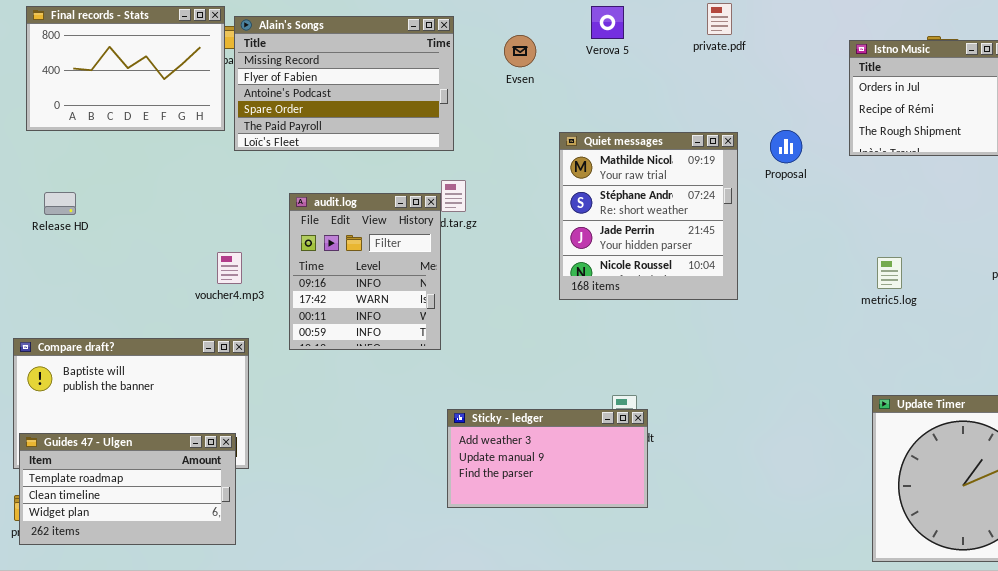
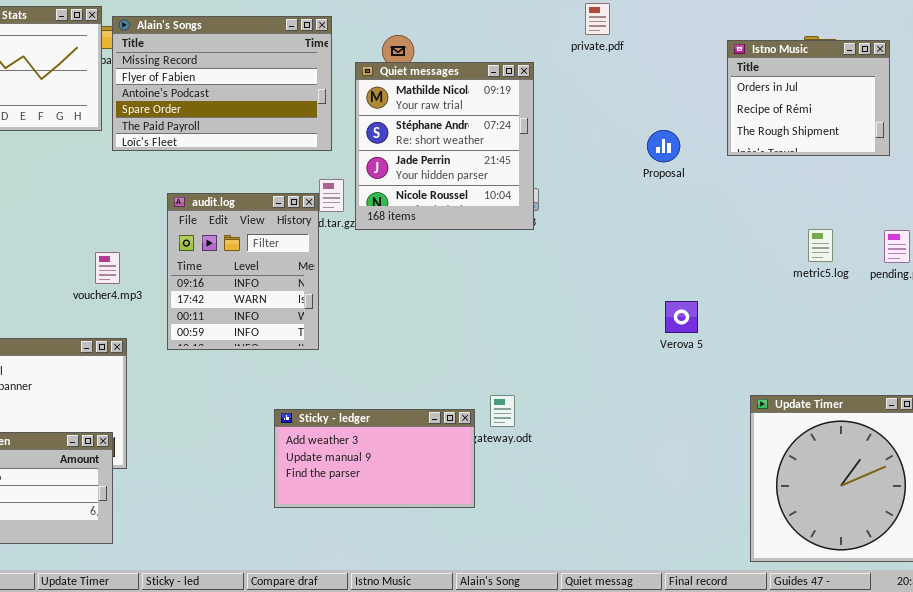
Verova 5: [591,6,624,39] -> [665,301,698,333], moved
Quiet messages: [559,132,738,300] -> [355,62,534,230], moved
metric5.log: [877,257,902,289] -> [808,229,833,262], moved
Sticky - ledger: [447,409,648,508] -> [274,409,475,508], moved

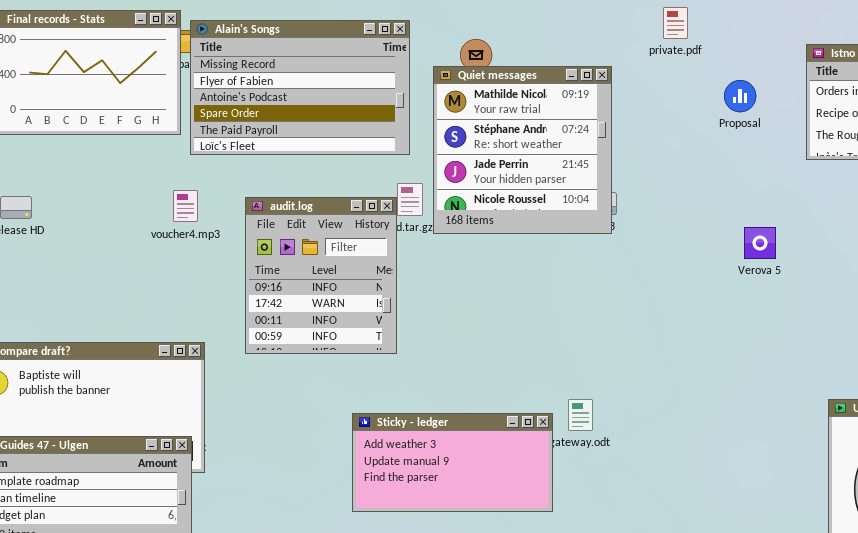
Proposal: [647,130,680,162] -> [724,80,756,112], moved
voucher4.mp3: [95,252,120,284] -> [173,190,198,222], moved
Verova 5: [665,301,698,333] -> [744,227,776,259], moved

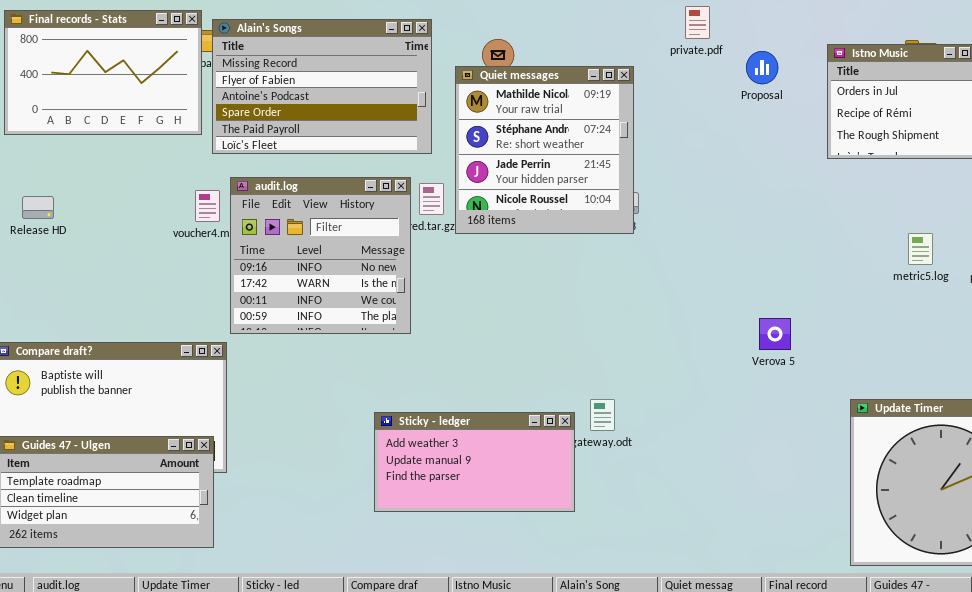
Proposal: [724,80,756,112] -> [746,51,778,84], moved
audit.log: [245,197,397,354] -> [230,177,411,334], moved, resized
Verova 5: [744,227,776,259] -> [759,318,791,350], moved

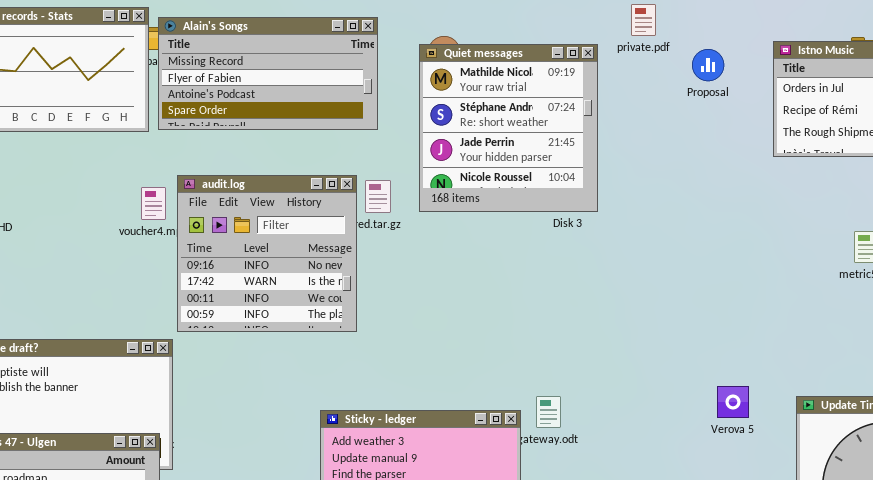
Alain's Songs: [212,19,432,154] -> [158,17,378,130], resized
Quiet messages: [455,66,634,234] -> [419,44,598,212], moved
Verova 5: [759,318,791,350] -> [717,386,749,418], moved

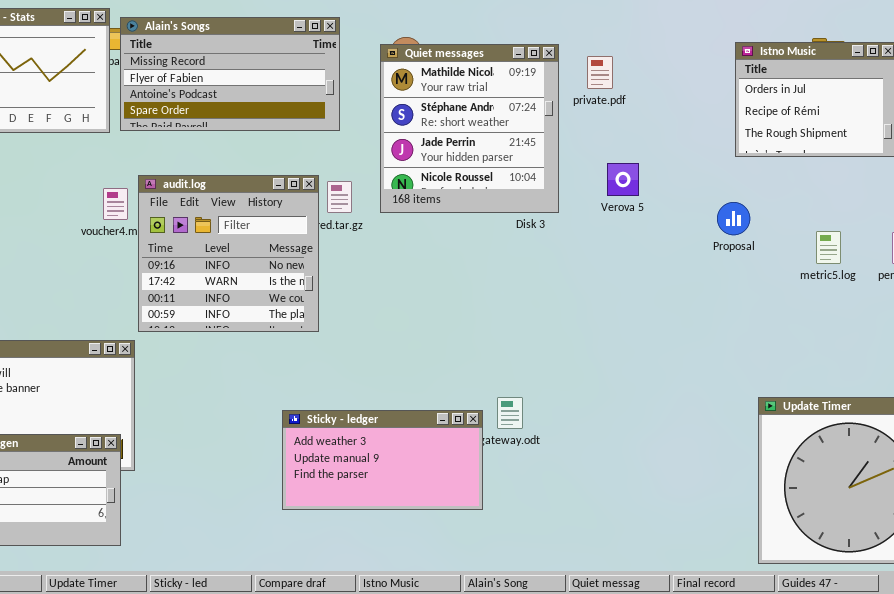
private.pdf: [631,4,656,36] -> [587,56,613,89], moved
Proposal: [692,49,724,81] -> [717,202,750,235], moved
Verova 5: [717,386,749,418] -> [607,163,639,196], moved

